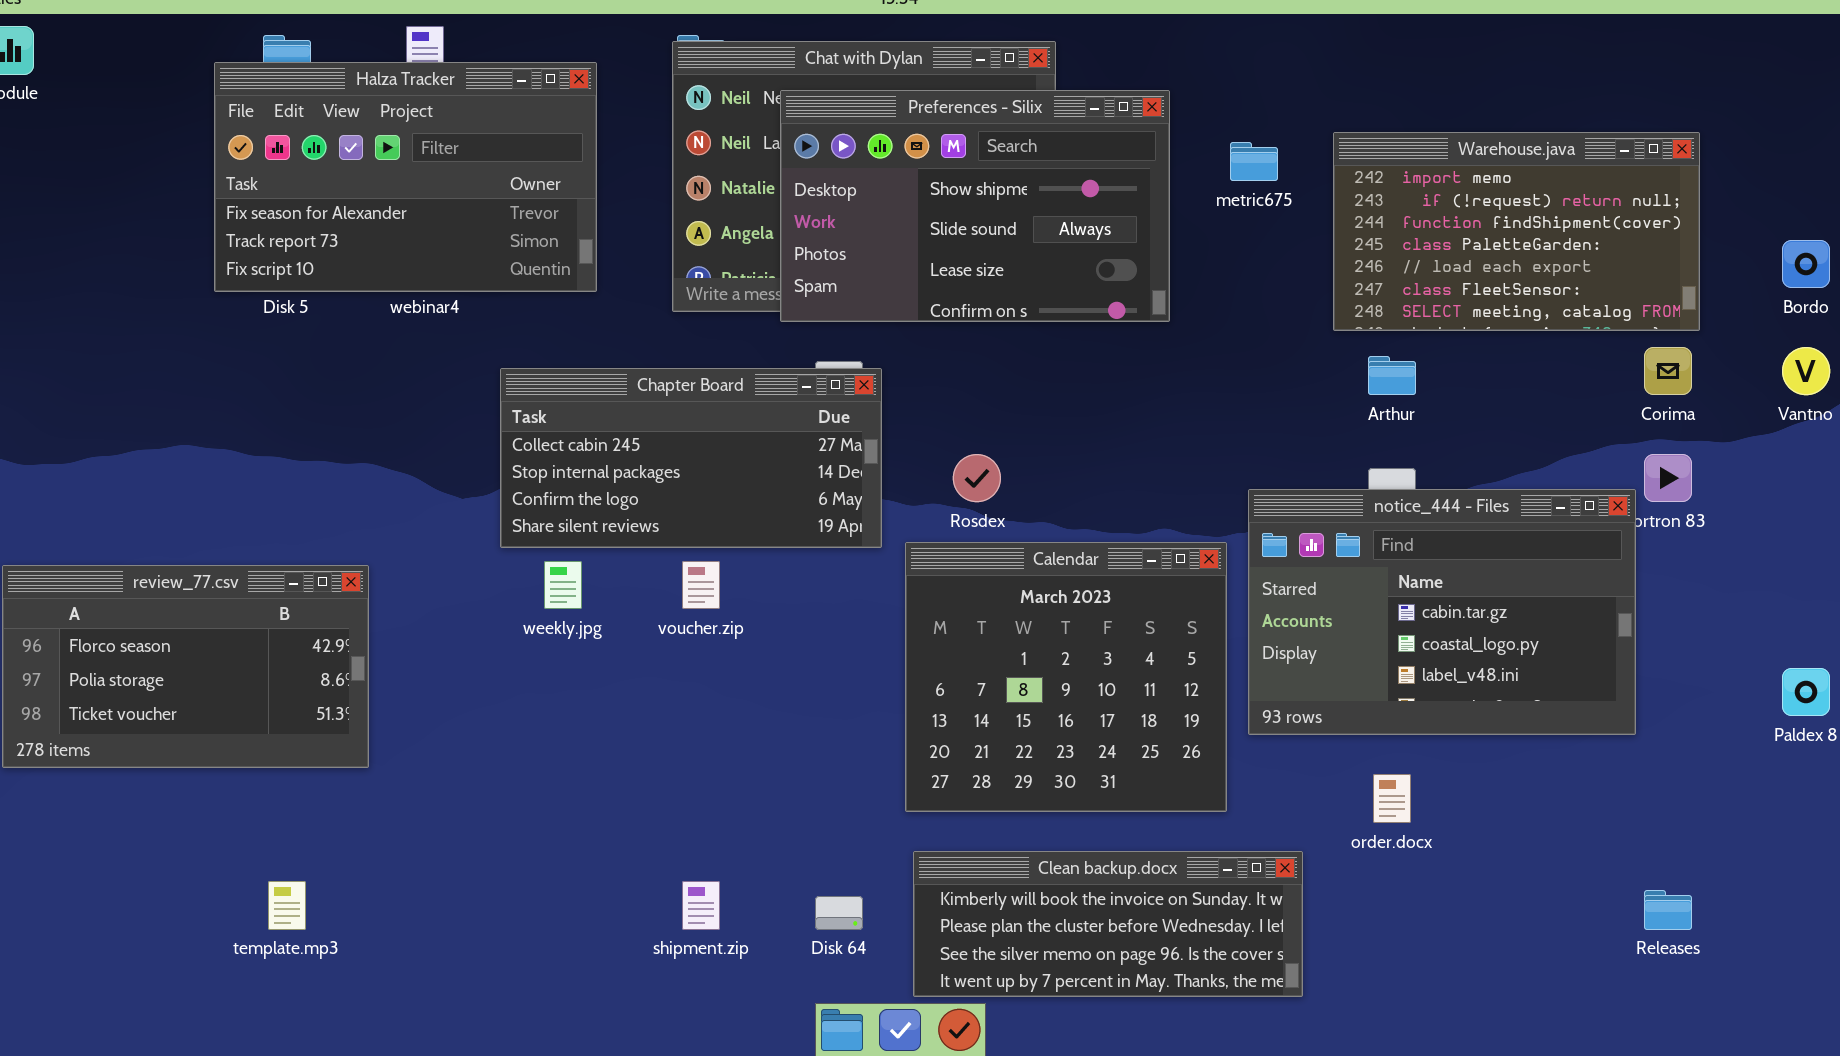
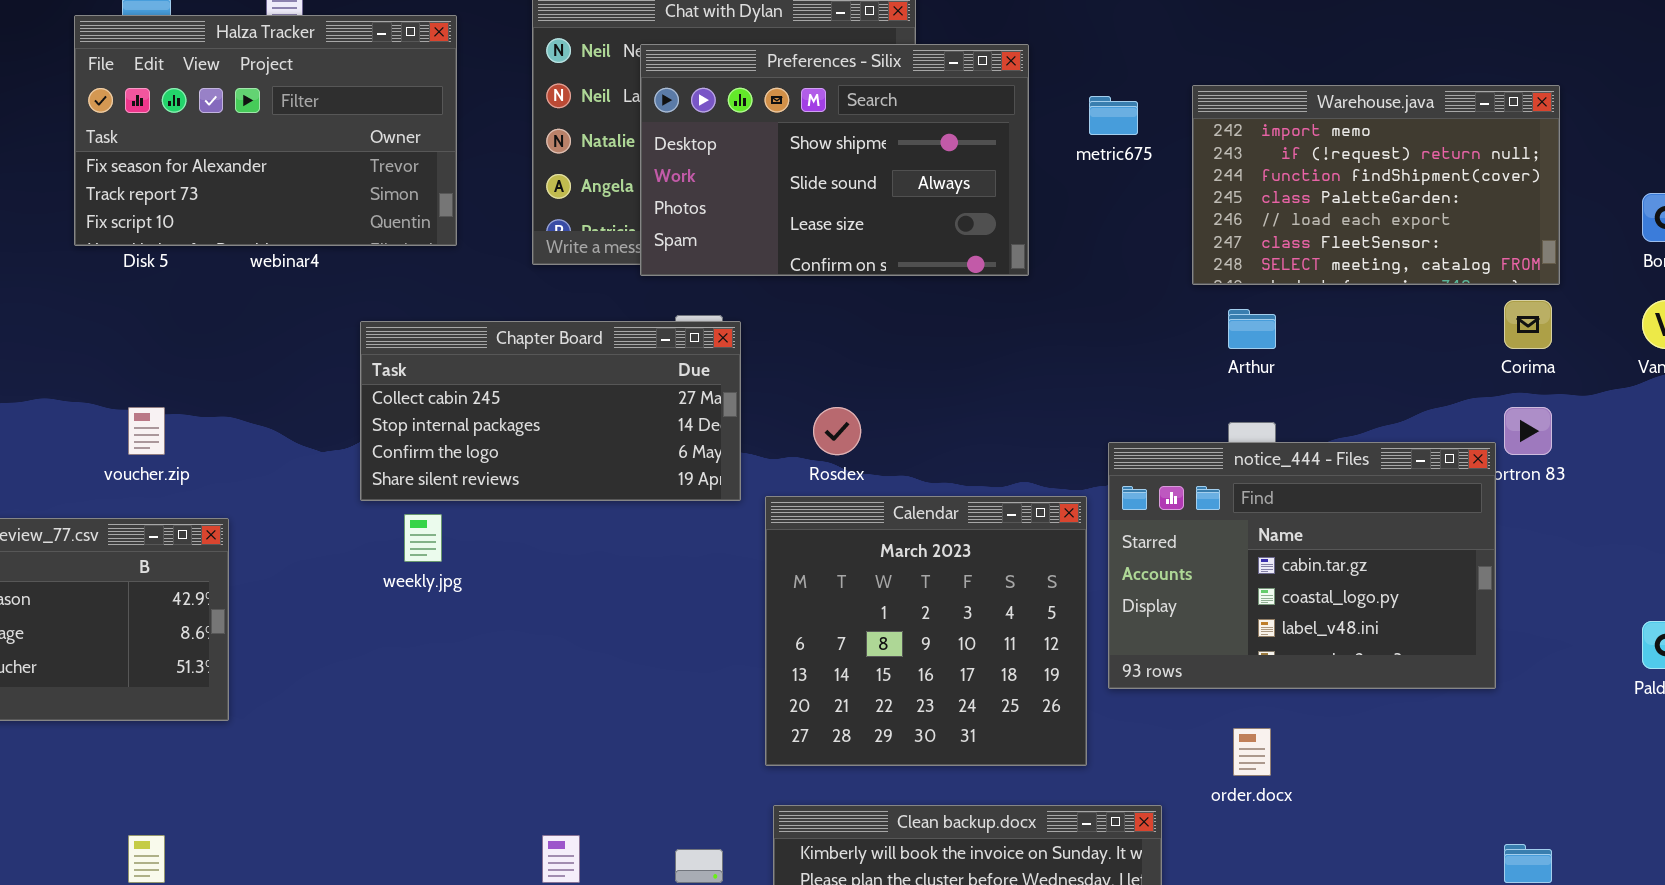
voucher.zip: [682,561,720,609] -> [128,407,165,455], moved

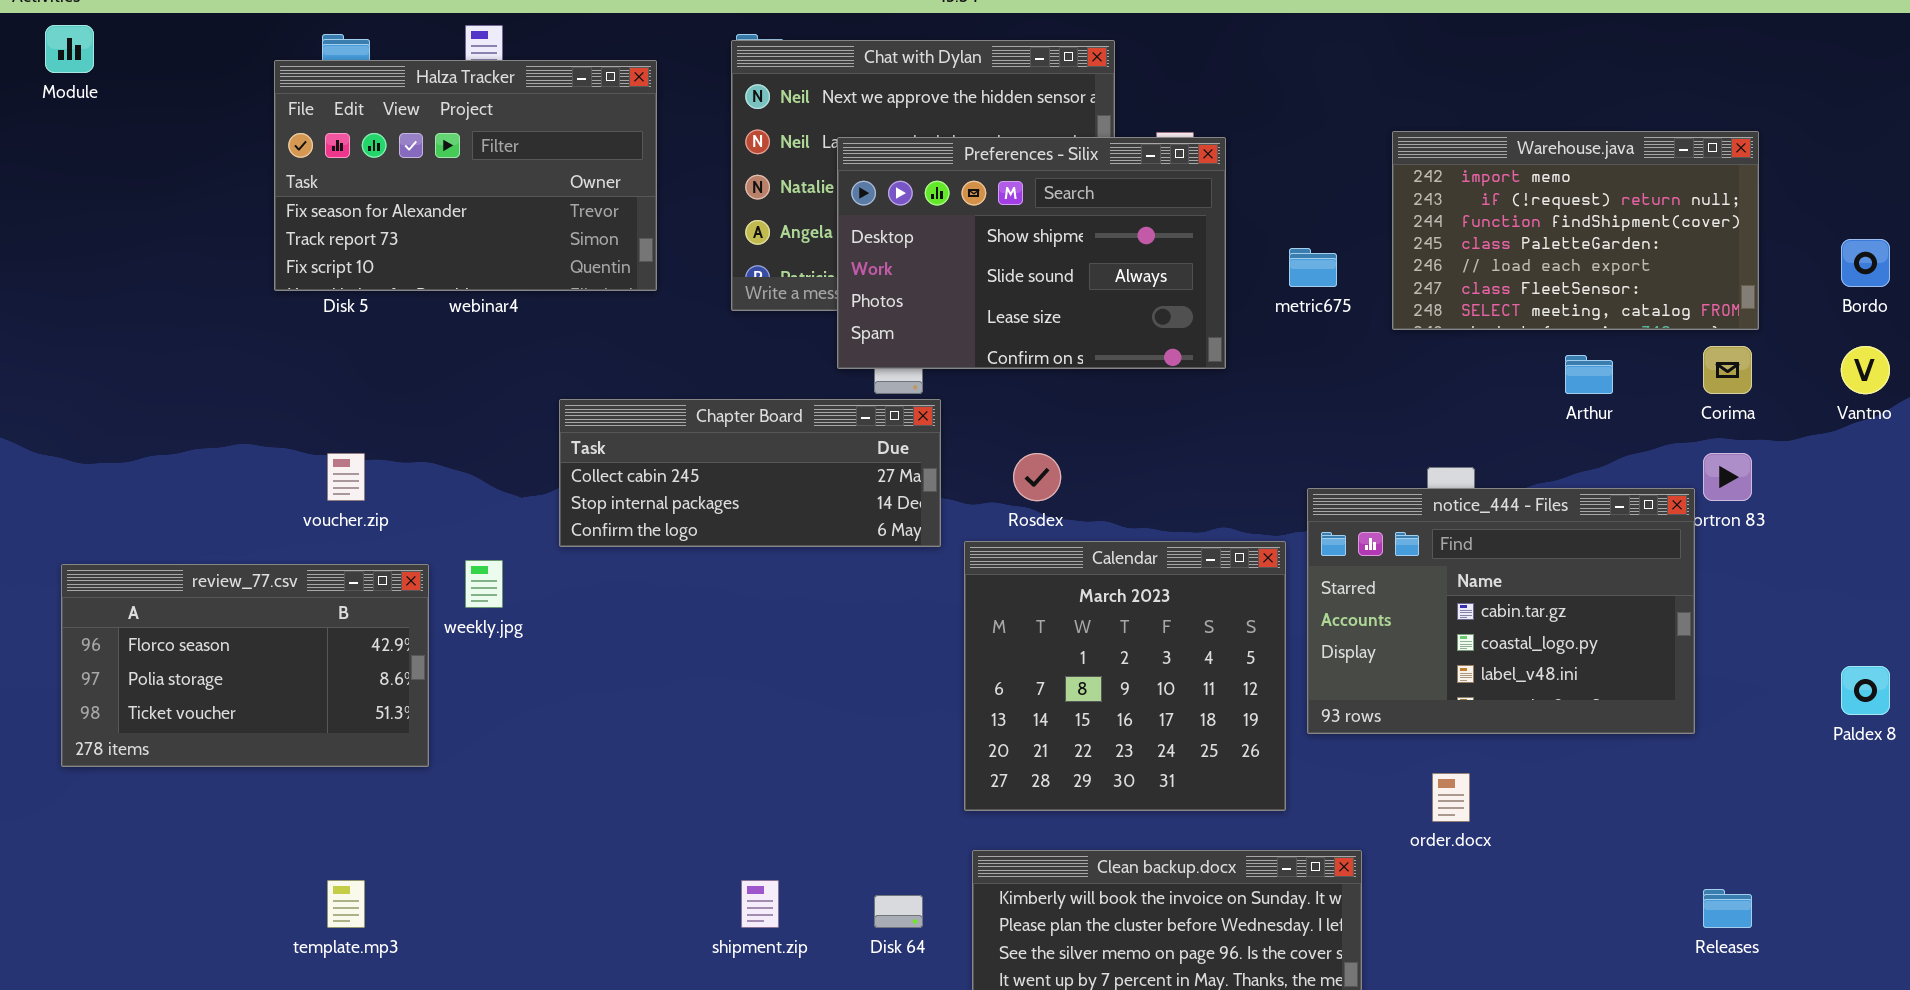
Preferences - Silix: [640,44,1029,276] -> [837,137,1226,369], moved
metric675: [1089,96,1138,135] -> [1289,248,1337,287], moved
Arthur: [1228,309,1276,349] -> [1565,355,1613,394], moved
Chapter Board: [360,321,741,501] -> [559,399,941,547], resized
weekly.jpg: [404,514,442,562] -> [465,560,503,608], moved

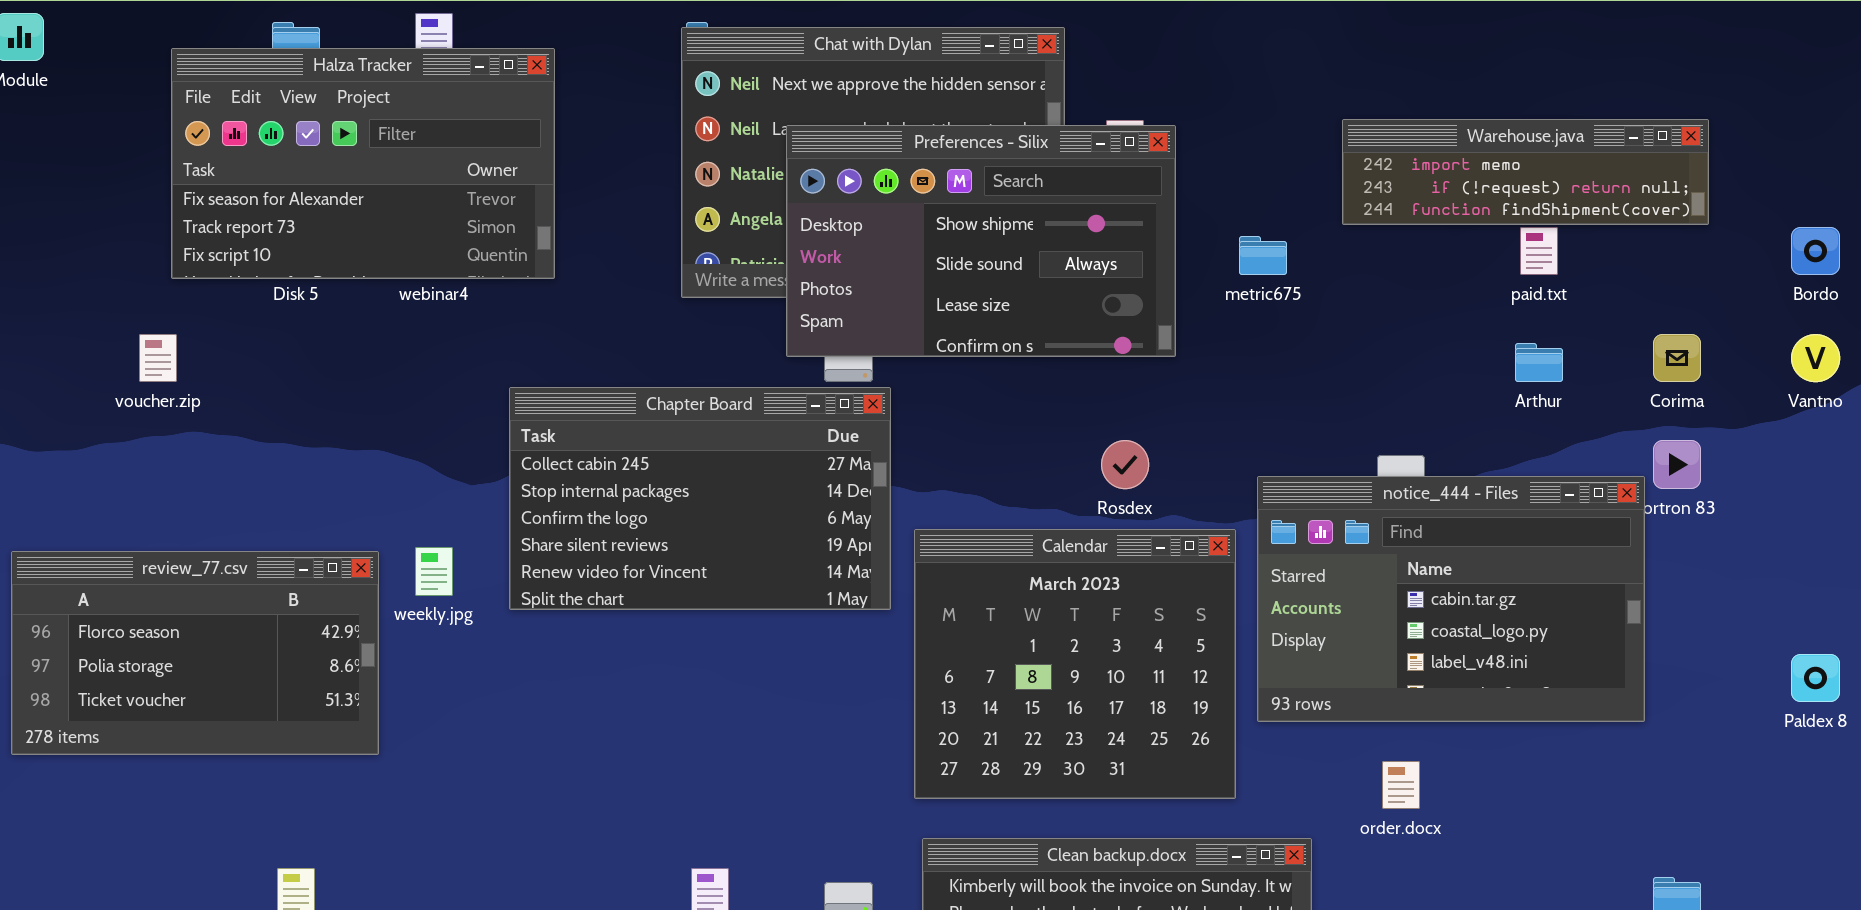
Halza Tracker: [274,60,657,291] -> [171,48,555,279], moved
Warehouse.java: [1392,131,1759,330] -> [1342,119,1709,225], resized
Chapter Board: [559,399,941,547] -> [509,387,891,610], resized
voucher.zip: [327,453,365,501] -> [139,334,177,382], moved
Rosdex: [1013,453,1061,501] -> [1101,440,1149,489], moved

